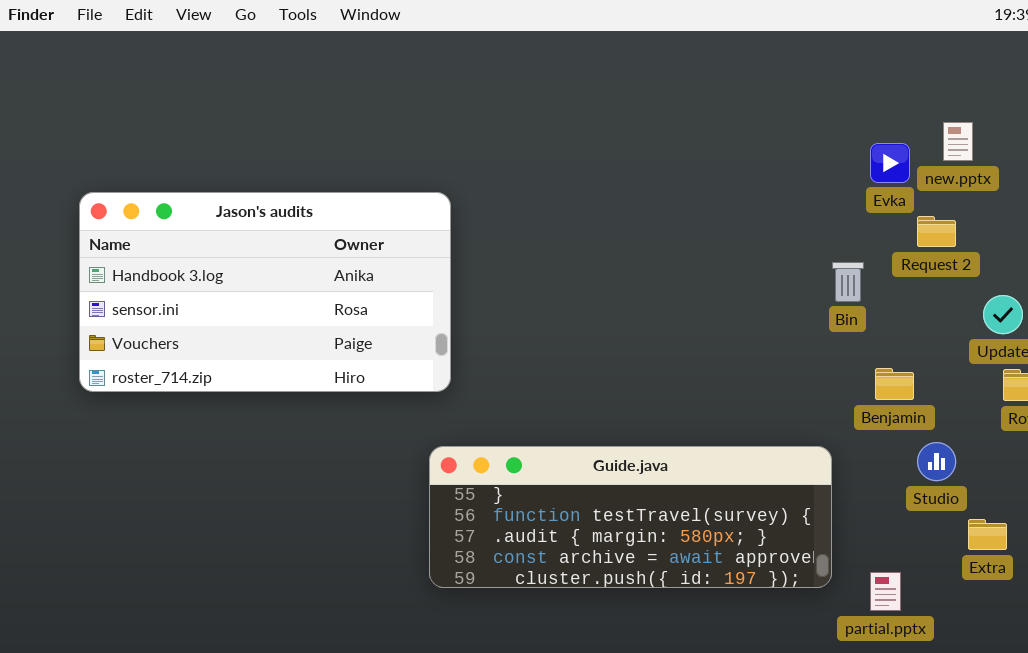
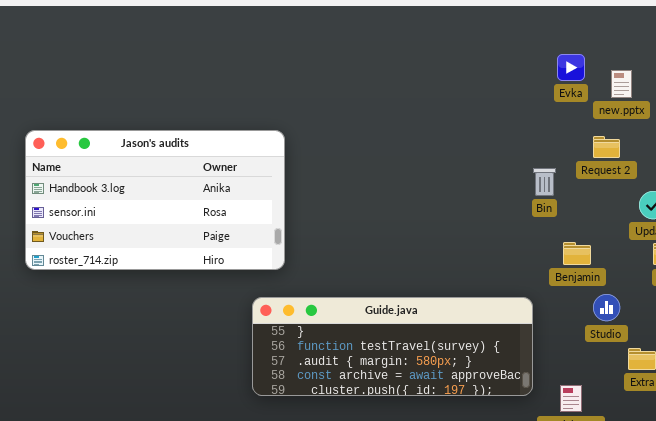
Evka: [870,143,910,183] -> [557,54,585,81], moved
Jason's audits: [79,192,451,392] -> [25,130,285,270], moved

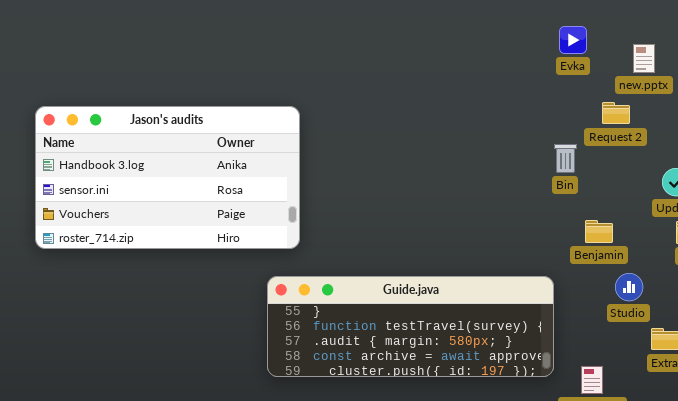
Evka: [557,54,585,81] -> [559,26,587,54], moved
Request 2: [593,136,620,158] -> [602,102,630,124], moved

